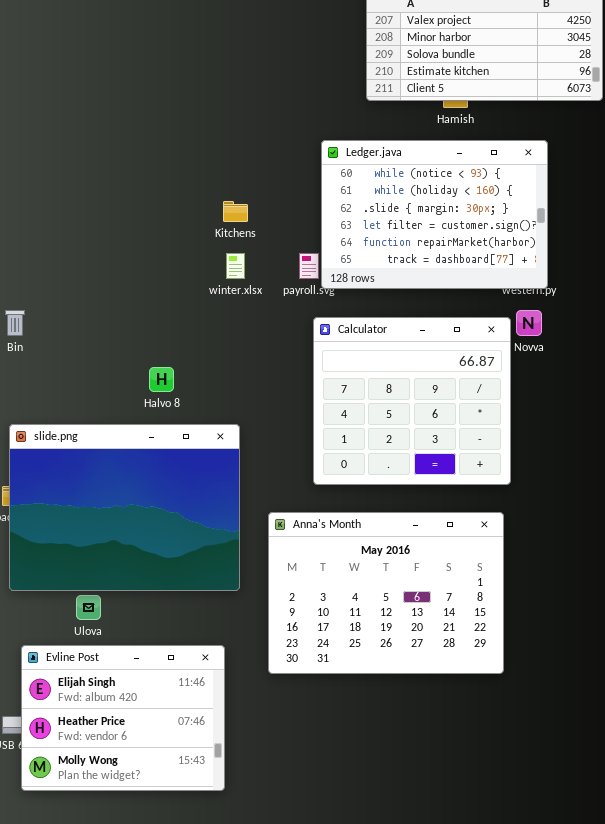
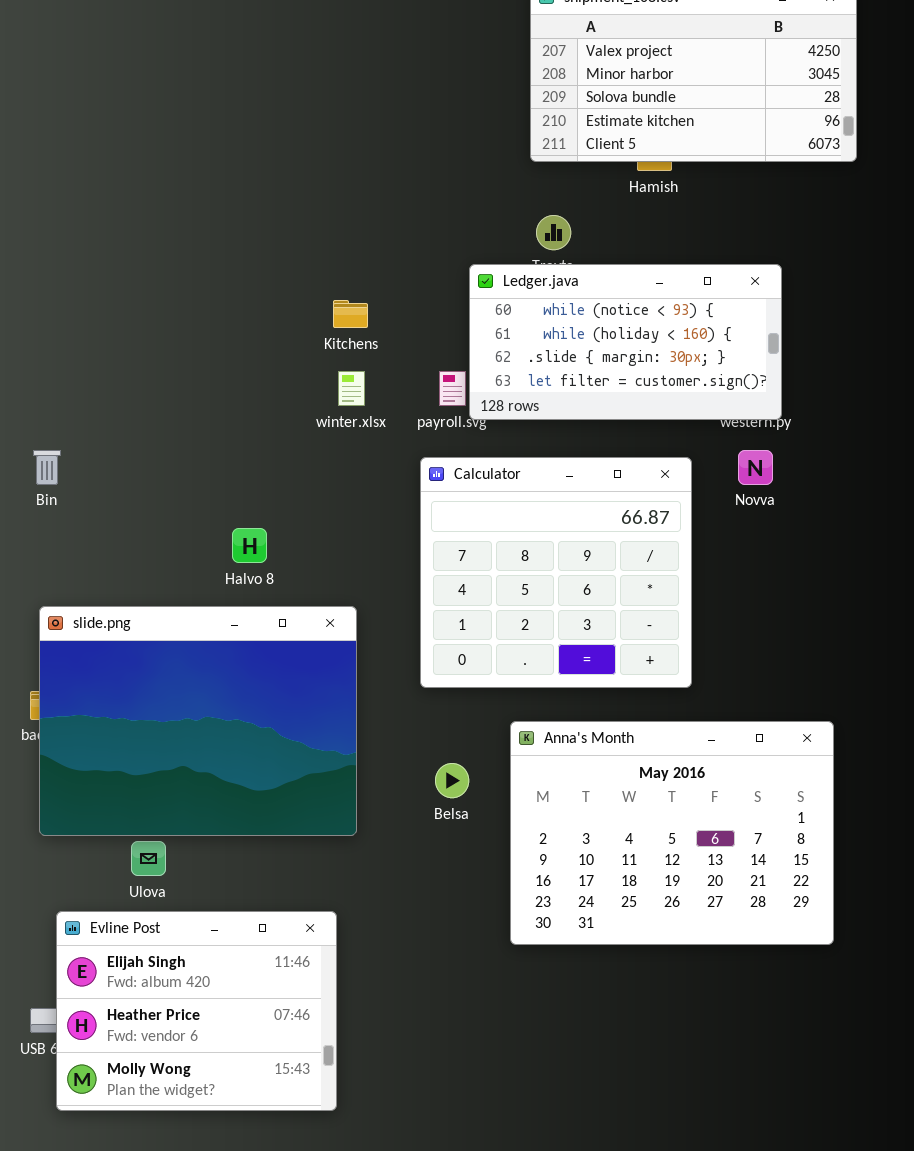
Ledger.java: [321,140,548,289] -> [469,264,782,420], resized
Calculator: [313,317,511,485] -> [420,457,692,688], moved
Anna's Month: [268,512,504,674] -> [510,721,834,945], moved

